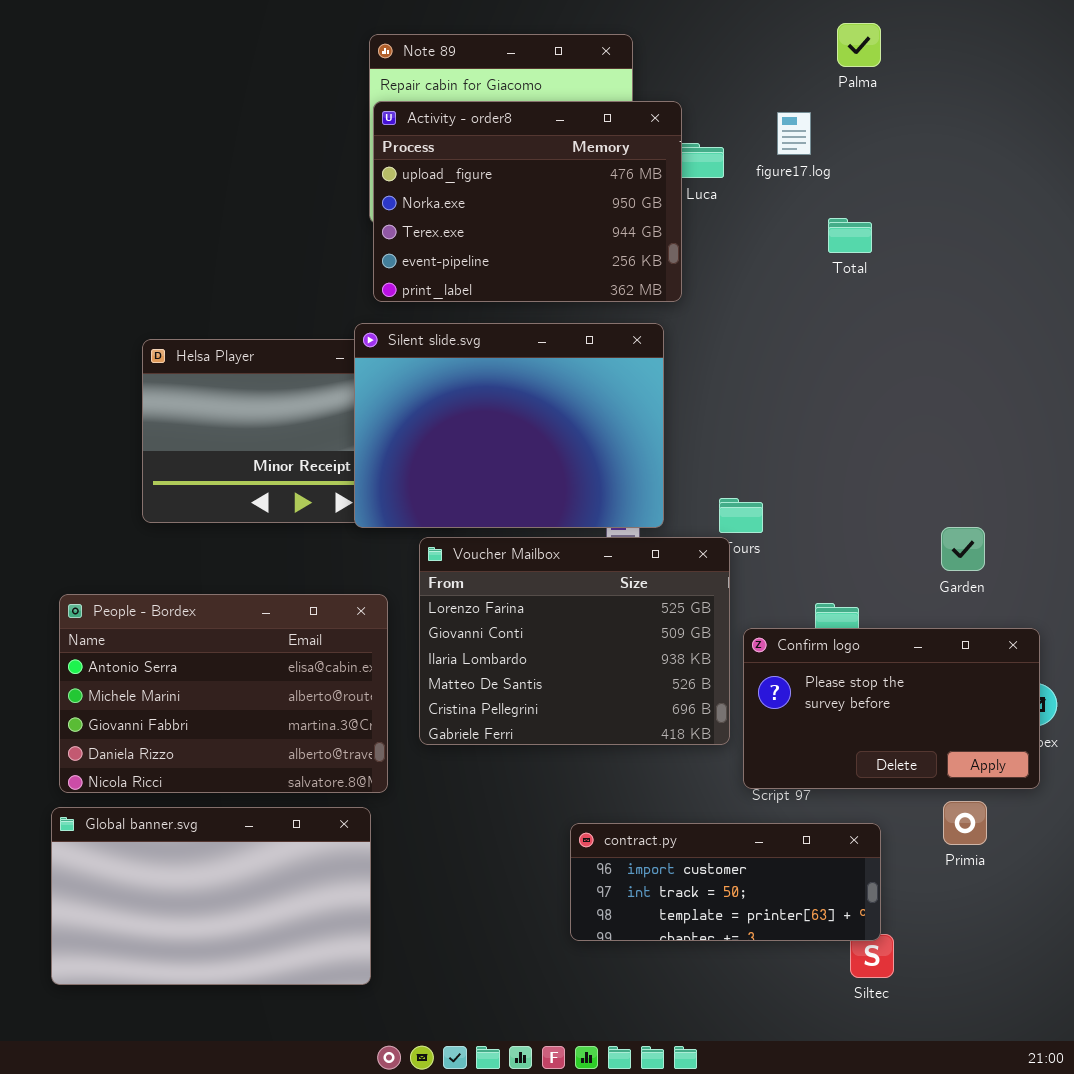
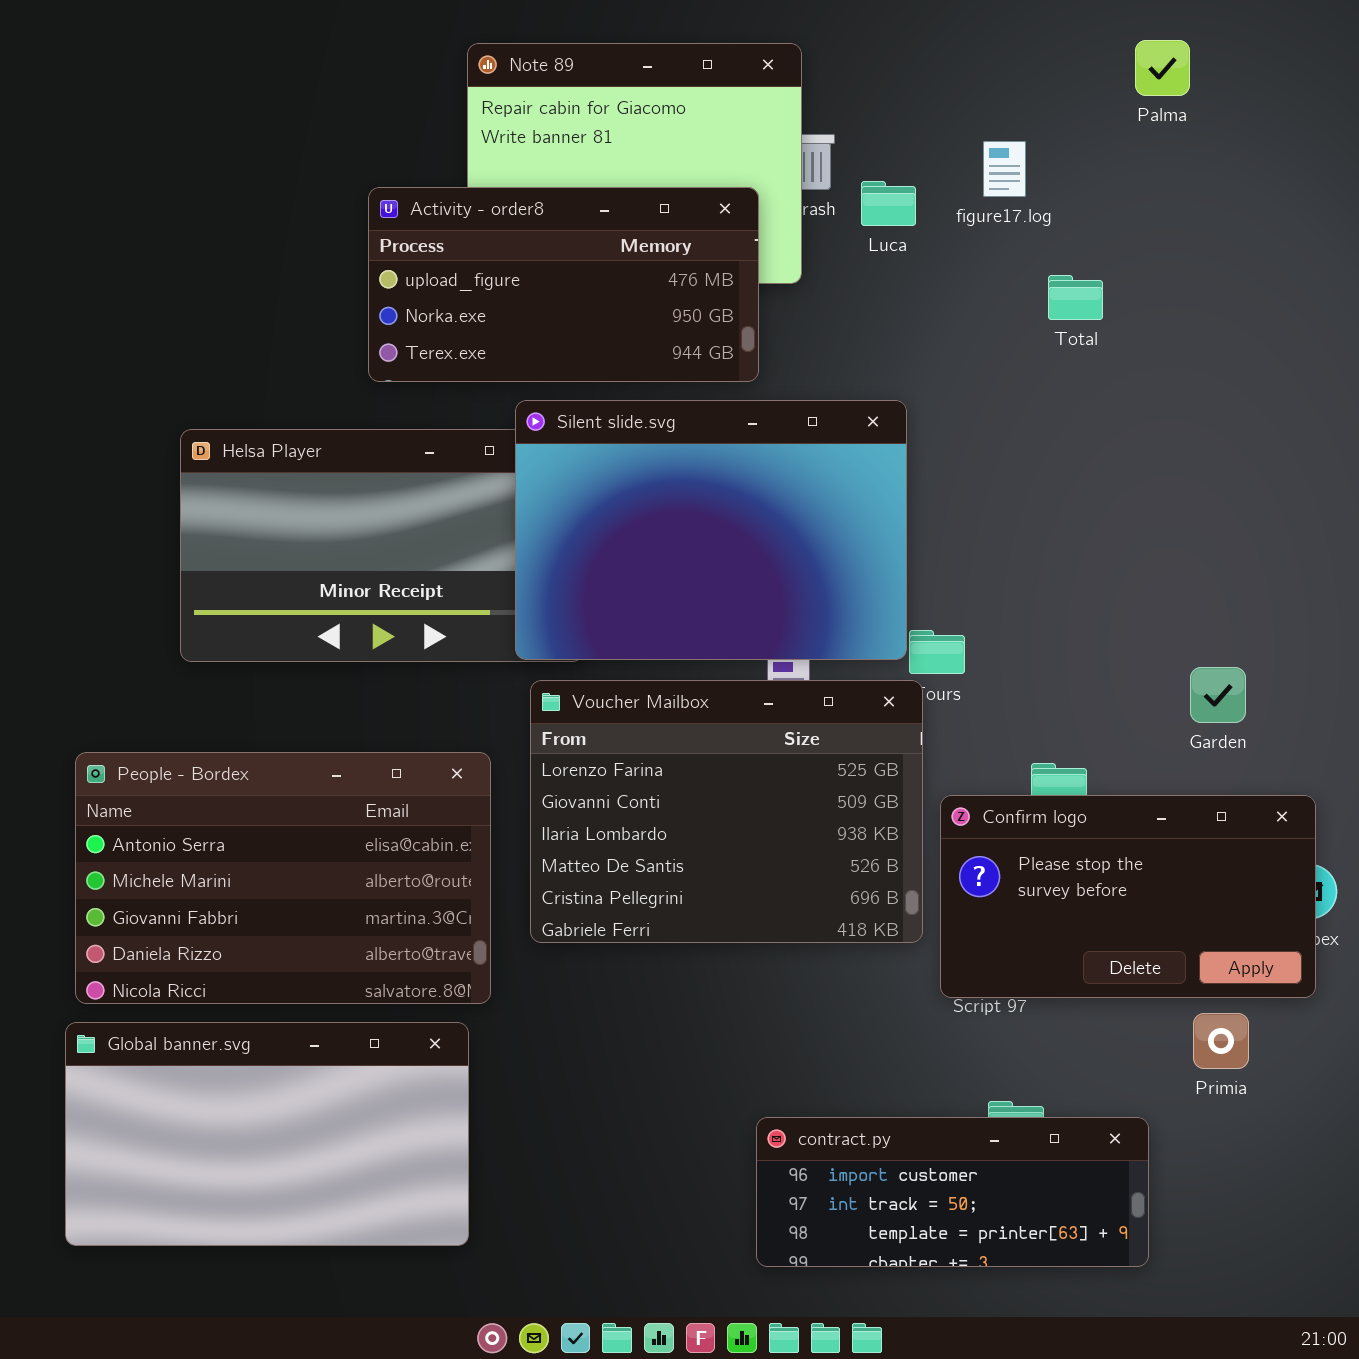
Palma: [837,23,881,67] -> [1135,40,1190,96], moved
Activity - order8: [373,101,682,302] -> [368,187,759,382], moved, resized
Silent slide.svg: [354,323,664,528] -> [515,400,907,660], moved
contract.py: [570,823,881,941] -> [756,1117,1149,1267], moved

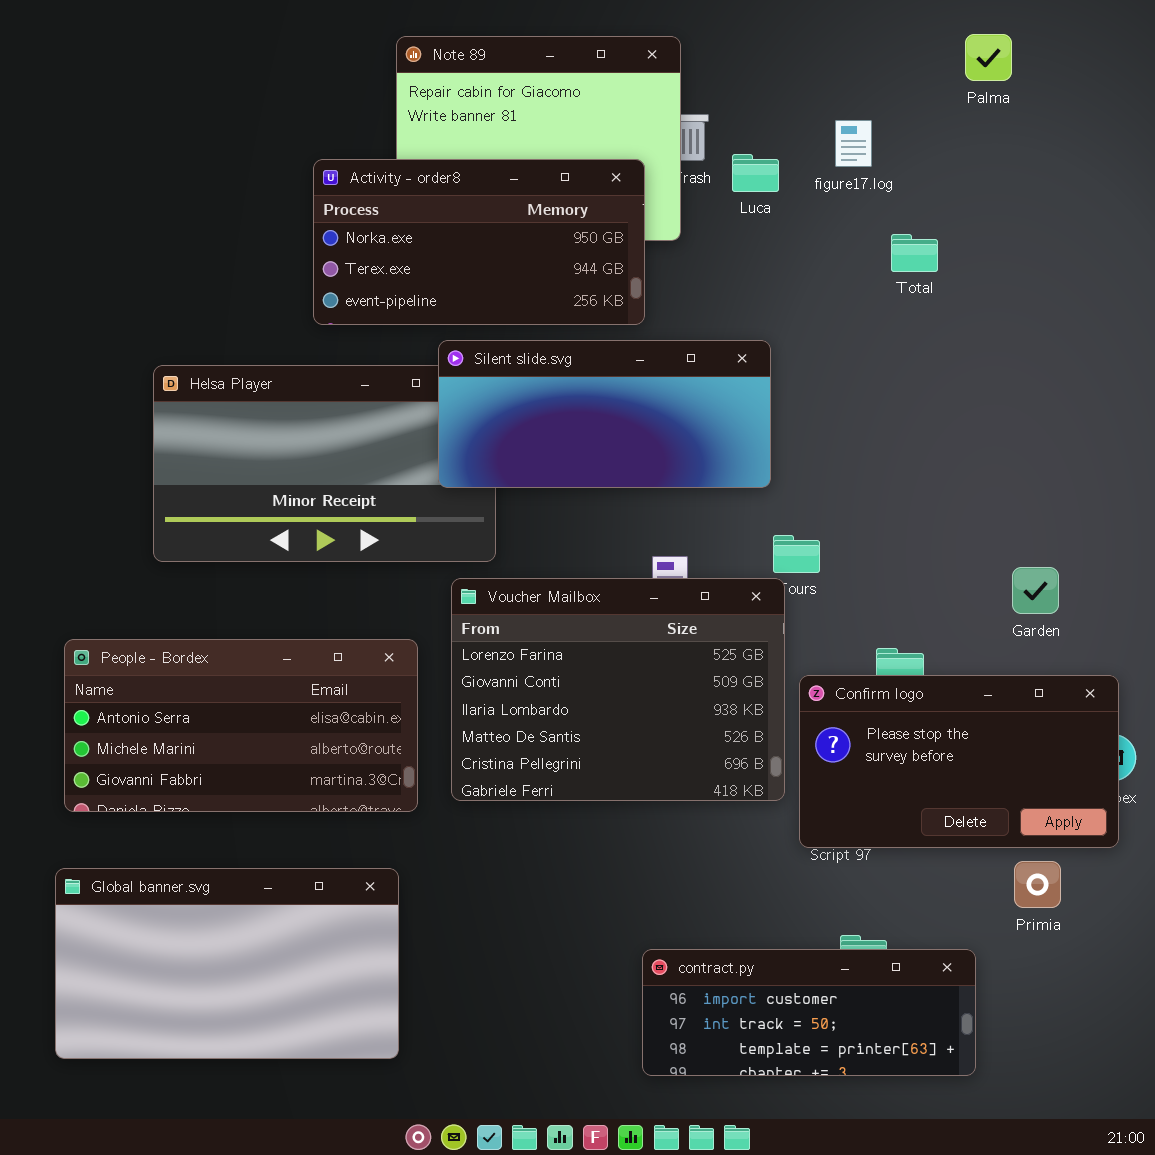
Activity - order8: [368,187,759,382] -> [313,159,645,325], scrolled down 1 row
Silent slide.svg: [515,400,907,660] -> [438,340,771,488], resized
People - Bordex: [75,752,491,1004] -> [64,639,418,812], resized

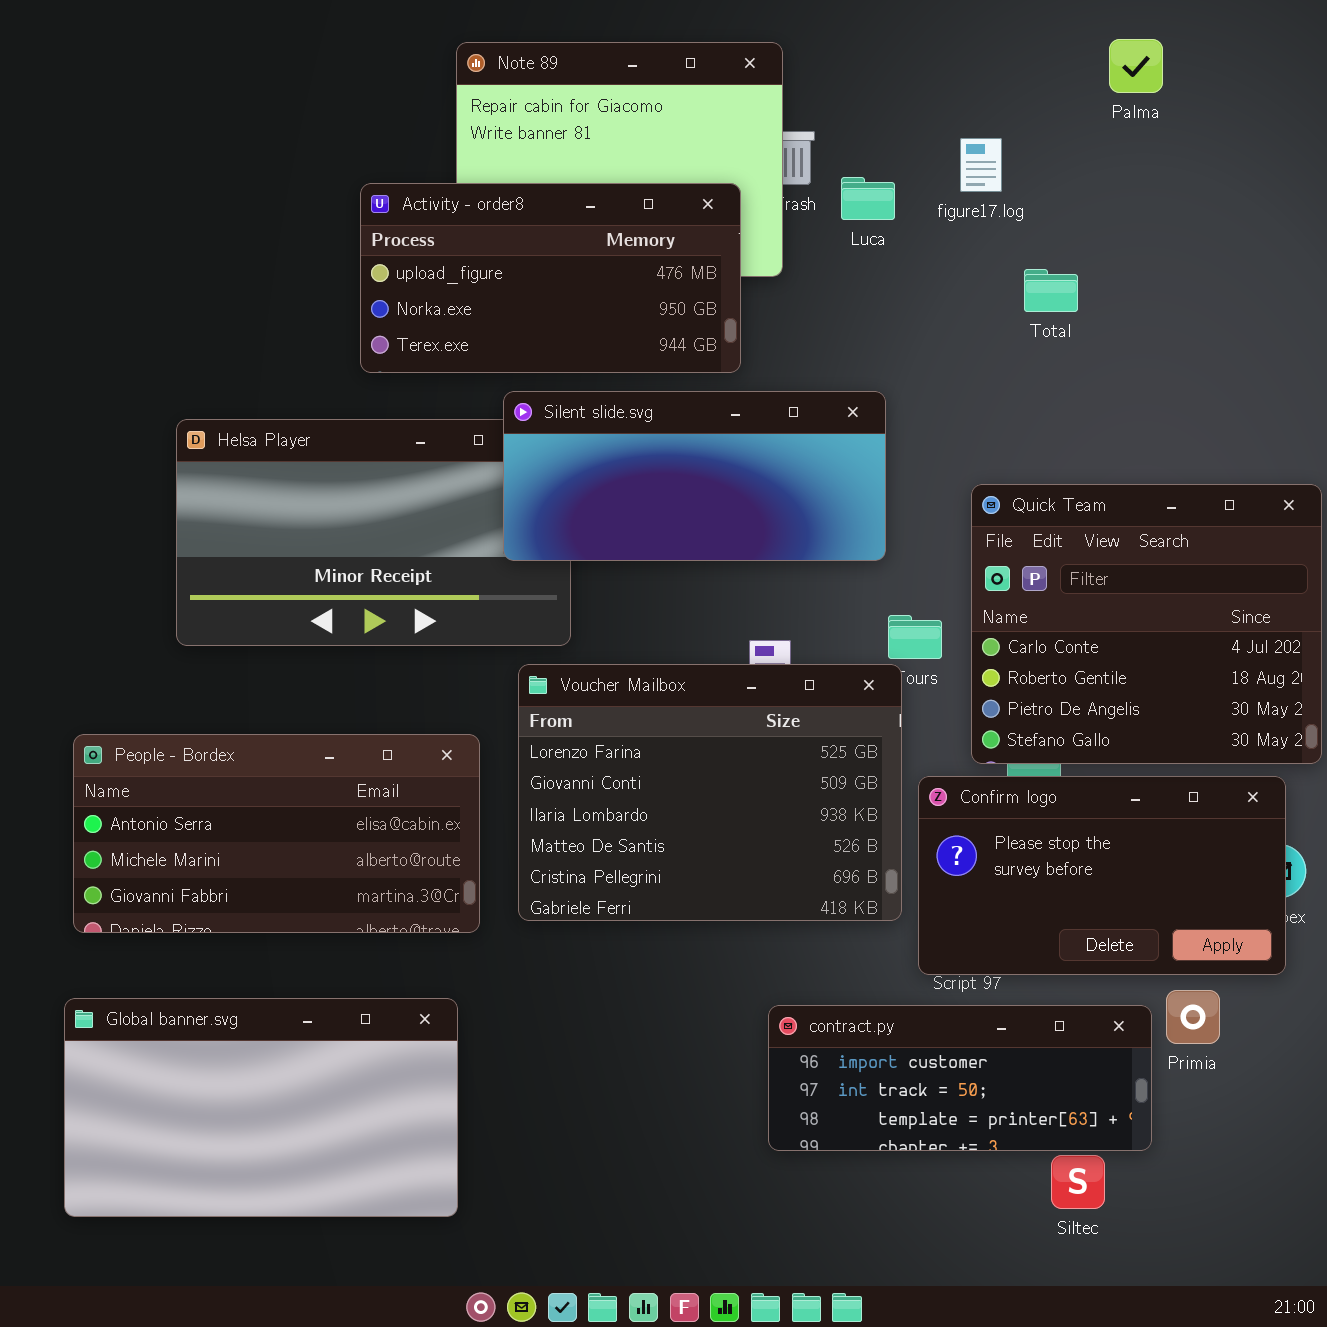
Activity - order8: [313,159,645,325] -> [360,183,741,373], scrolled up 1 row
Quick Team: none -> [971,484,1322,764], opened
contract.py: [642,949,976,1076] -> [768,1005,1152,1151], moved

